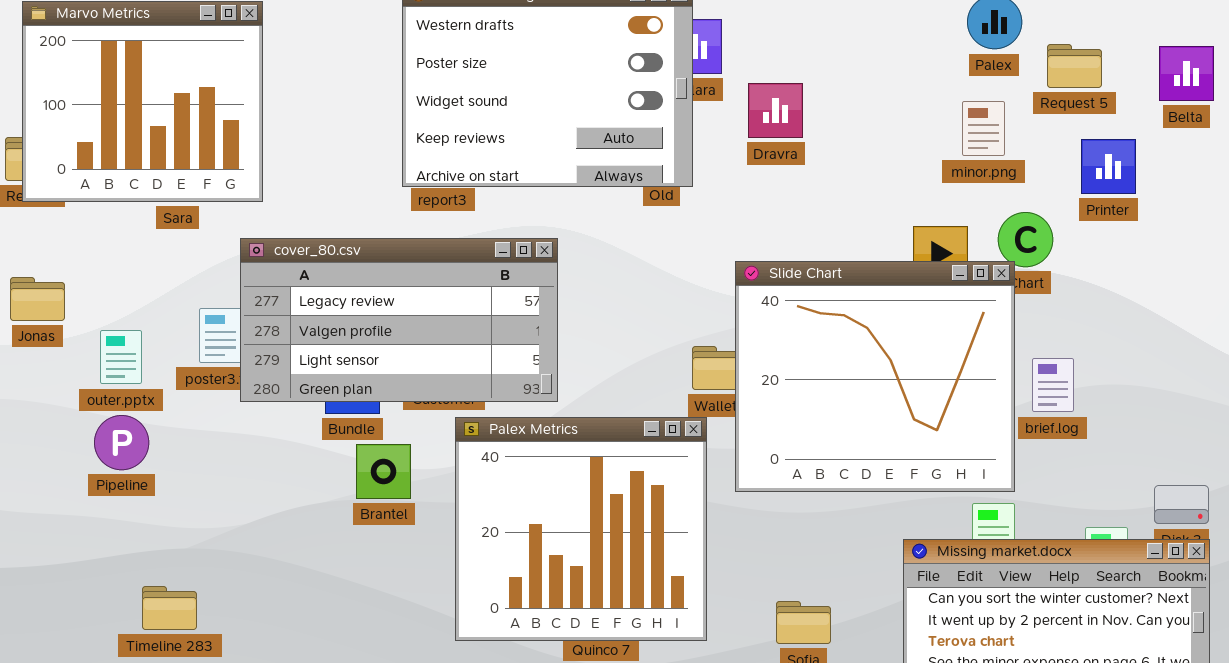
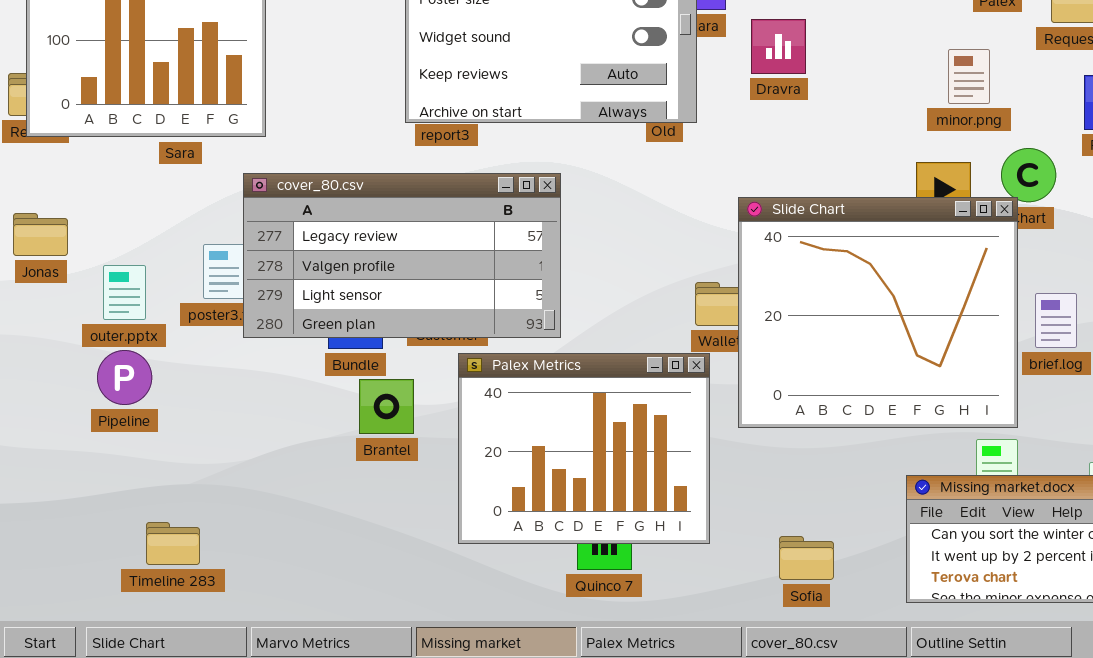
minor.png: [962,101,1005,156] -> [948,49,990,104], moved
Palex Metrics: [455,417,707,641] -> [458,353,710,544], resized

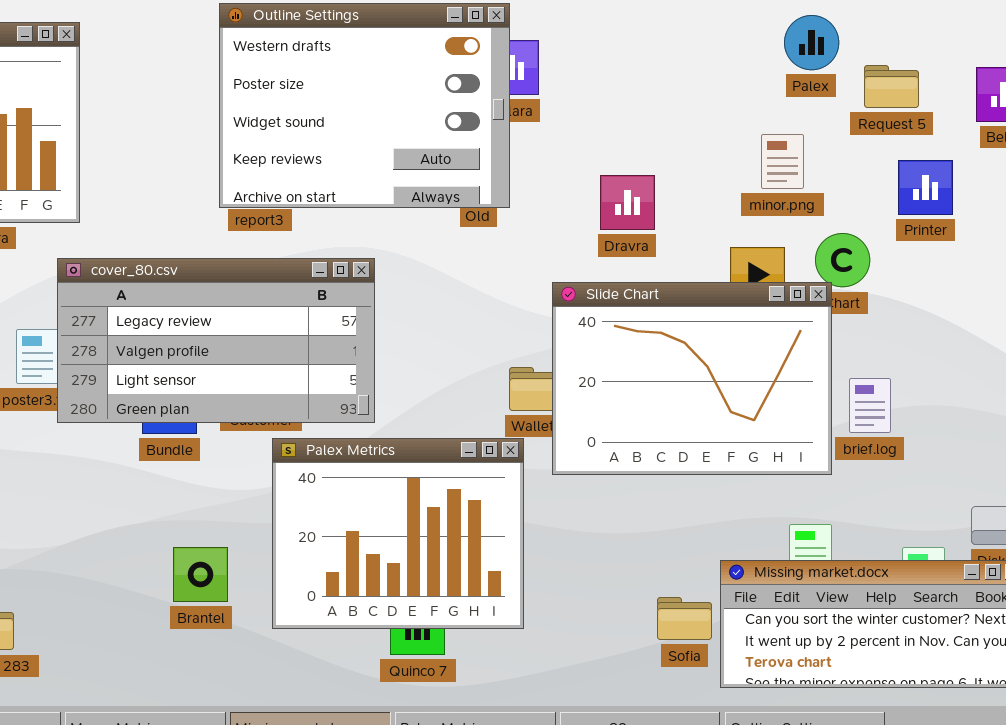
Dravra: [751,19,806,74] -> [600,175,655,230], moved
Slide Chart: [738,197,1018,428] -> [552,282,832,475], resized
Brantel: [359,379,414,434] -> [173,547,228,602], moved
Sofia: [779,536,834,580] -> [657,597,712,640], moved

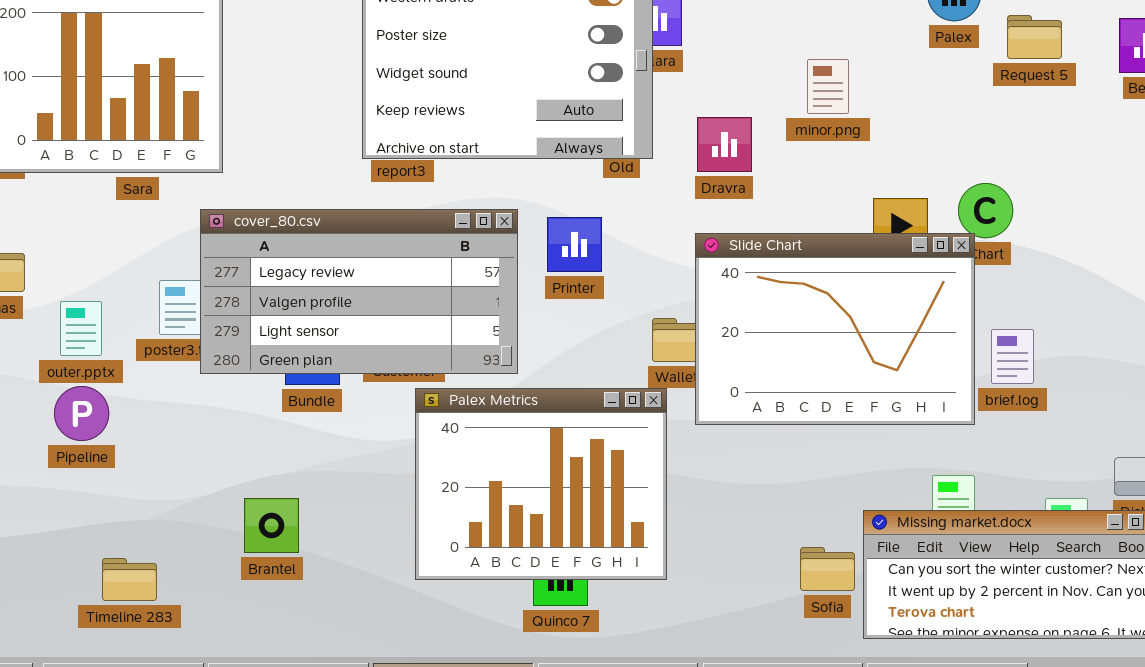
minor.png: [761,134,804,189] -> [807,59,849,114], moved
Printer: [898,160,953,215] -> [547,217,602,272], moved
Dravra: [600,175,655,230] -> [697,117,752,172], moved
Brantel: [173,547,228,602] -> [244,498,299,553], moved

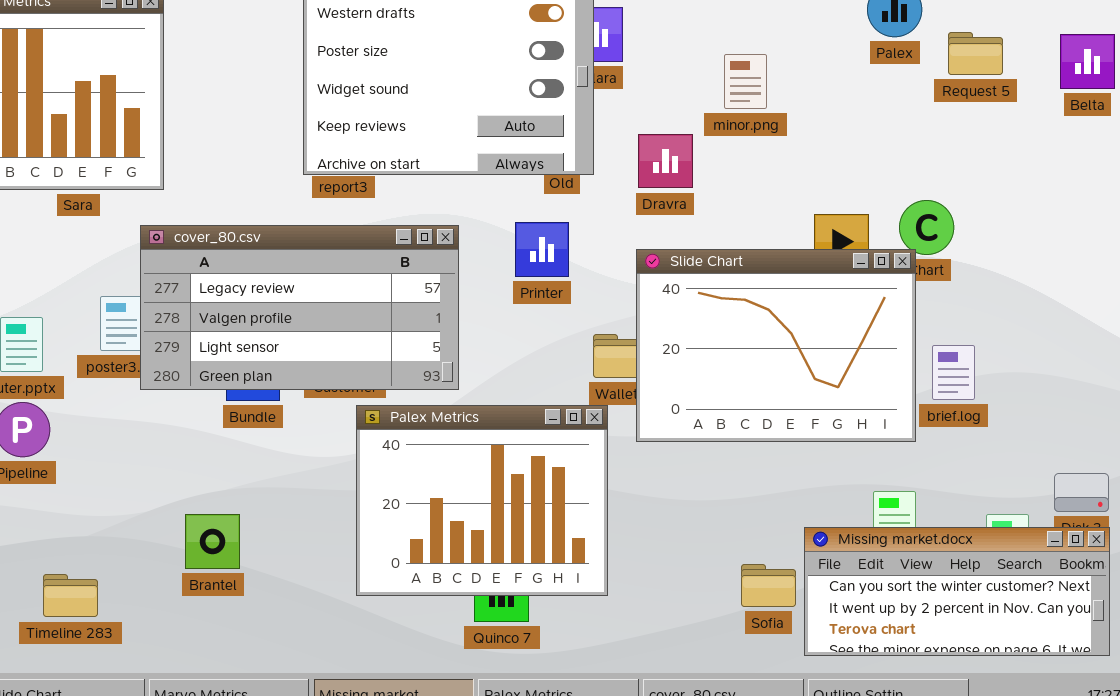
minor.png: [807,59,849,114] -> [724,54,767,109], moved
Printer: [547,217,602,272] -> [515,222,569,277], moved

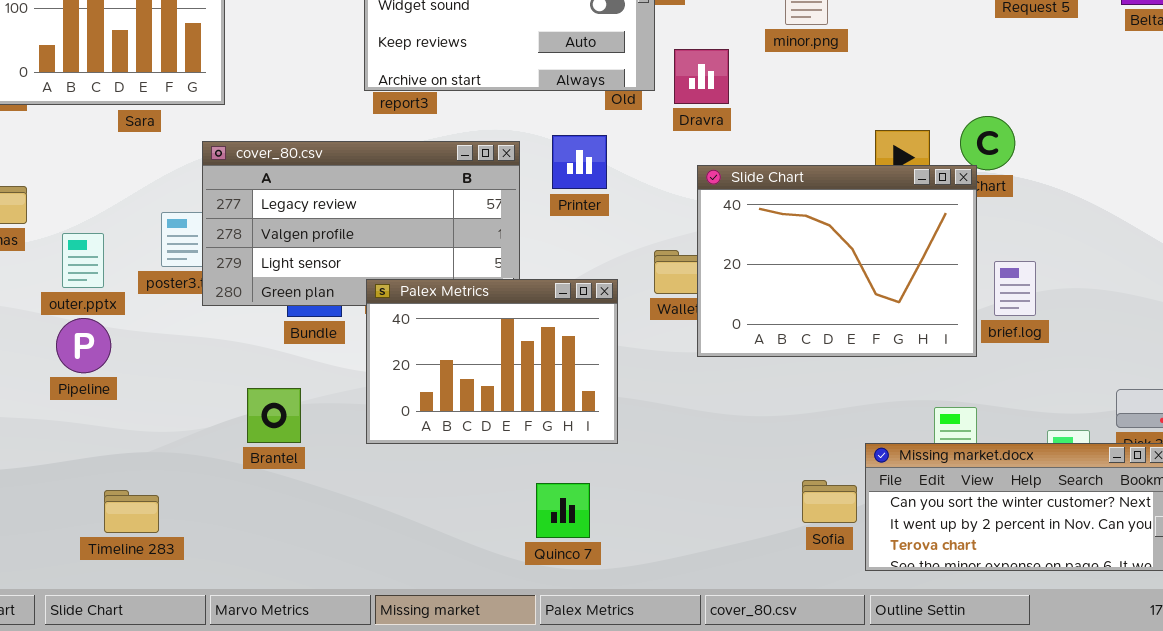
Dravra: [638,134,693,188] -> [674,49,729,104], moved
Printer: [515,222,569,277] -> [552,135,607,189], moved
Palex Metrics: [356,405,608,596] -> [366,279,618,444], moved, resized
Brantel: [185,514,240,569] -> [247,388,301,443], moved

